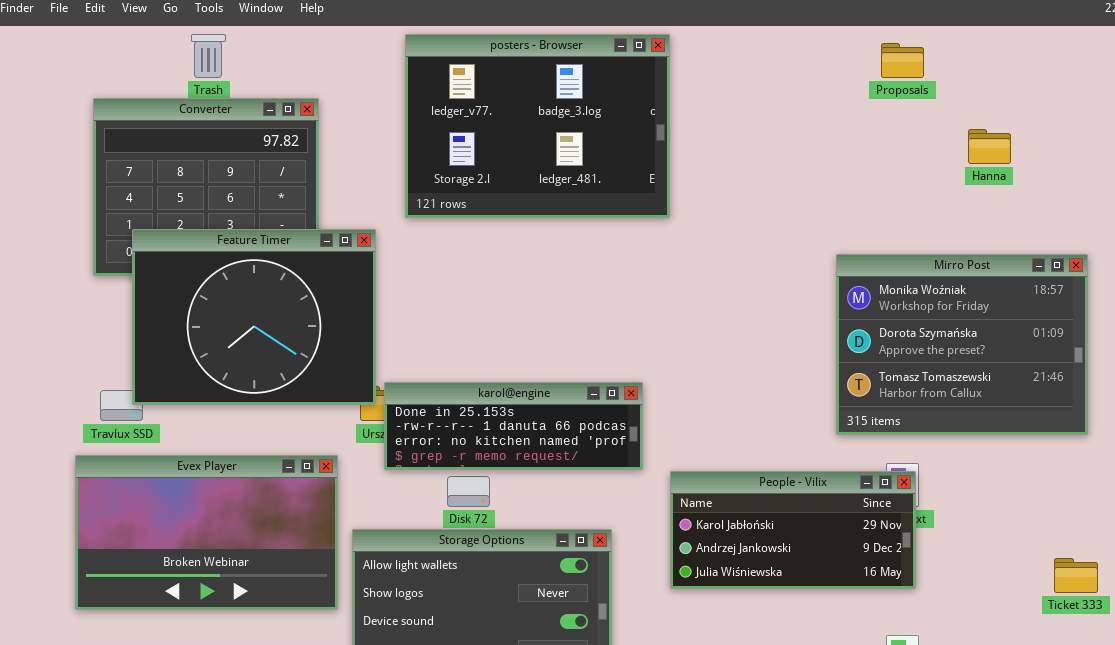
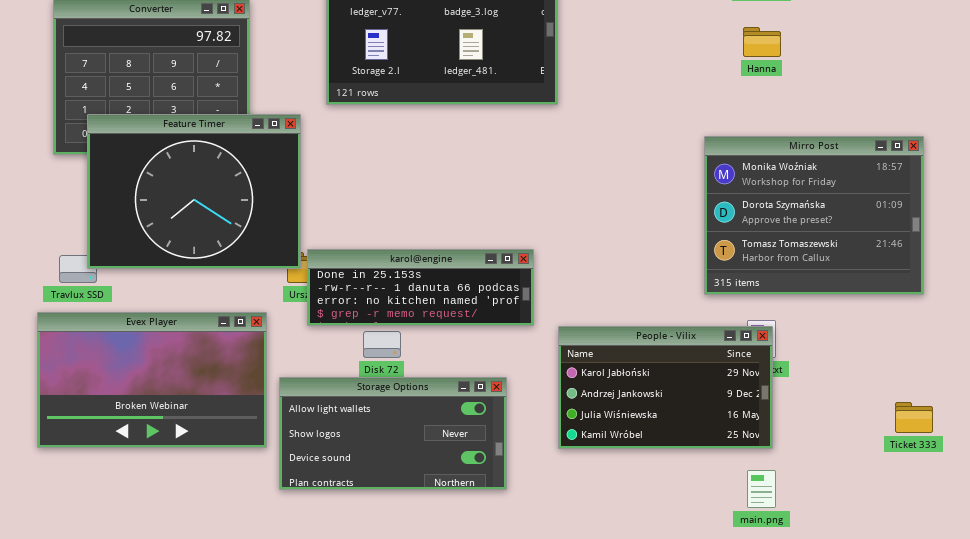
Hanna: [968,129,1011,164] -> [743,27,781,57], moved
People - Vilix: [670,471,916,589] -> [558,326,773,449], resized

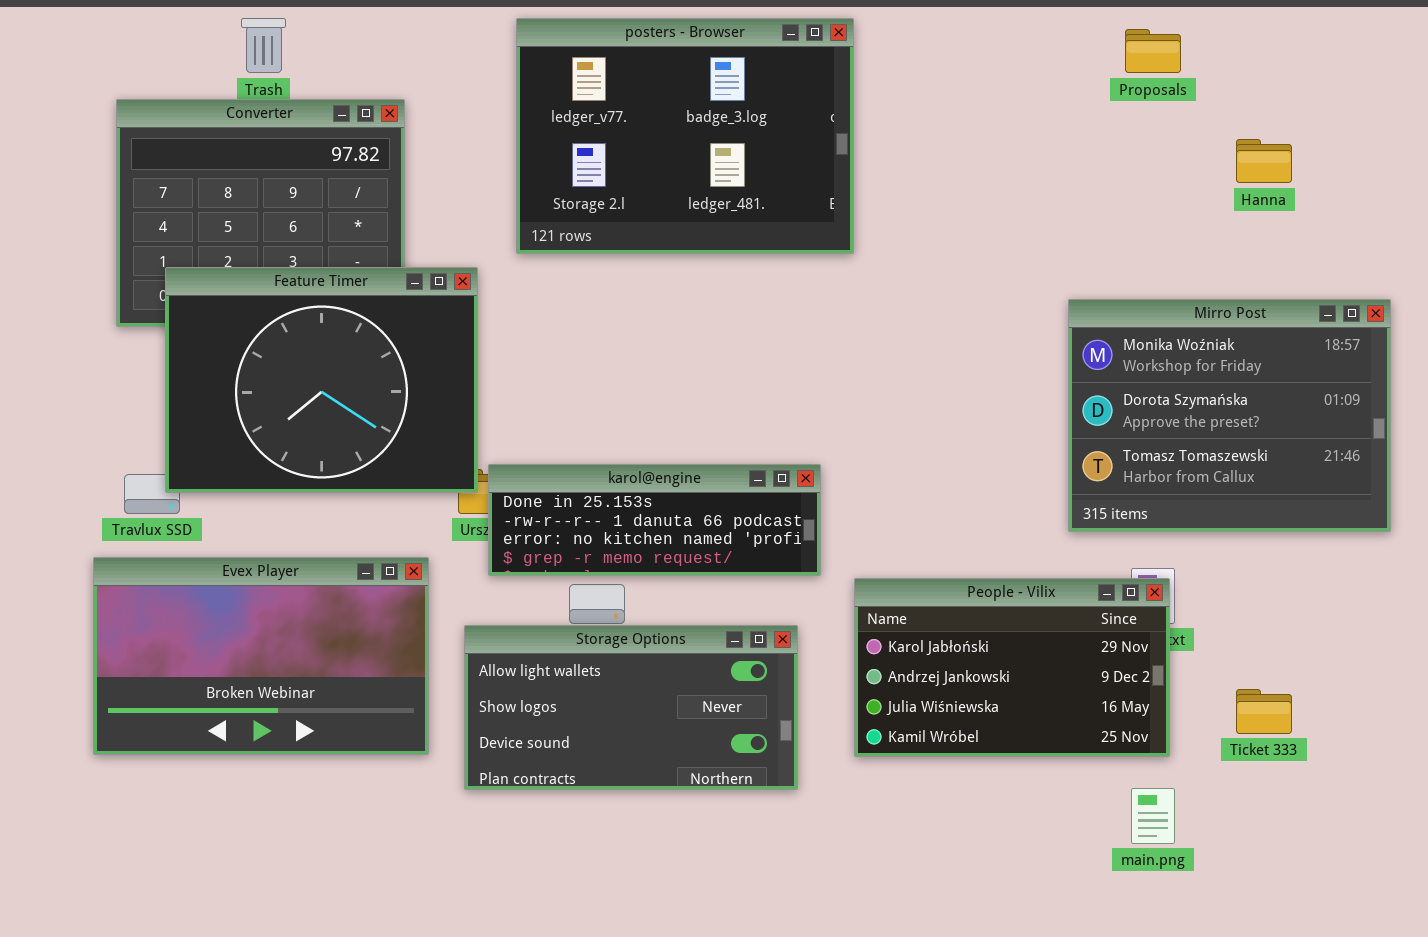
Hanna: [743,27,781,57] -> [1236,139,1292,183], moved
Storage Options: [279,377,507,490] -> [464,625,798,790], moved
Ticket 333: [895,402,933,433] -> [1236,689,1292,734], moved

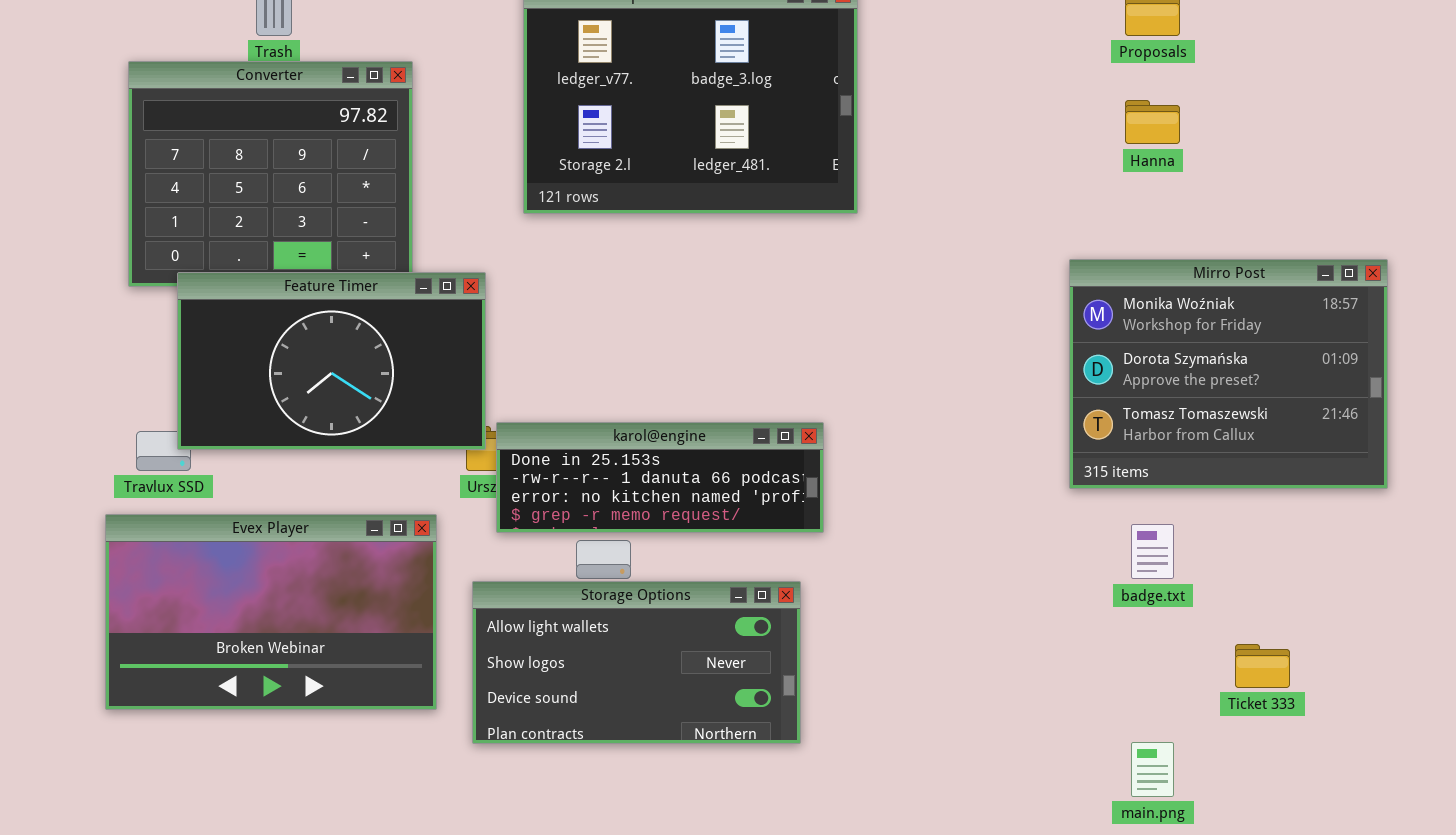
Hanna: [1236,139,1292,183] -> [1125,100,1180,144], moved
Feature Timer: [165,267,478,493] -> [177,272,486,450], resized
People - Vilix: [854,578,1170,757] -> none, closed

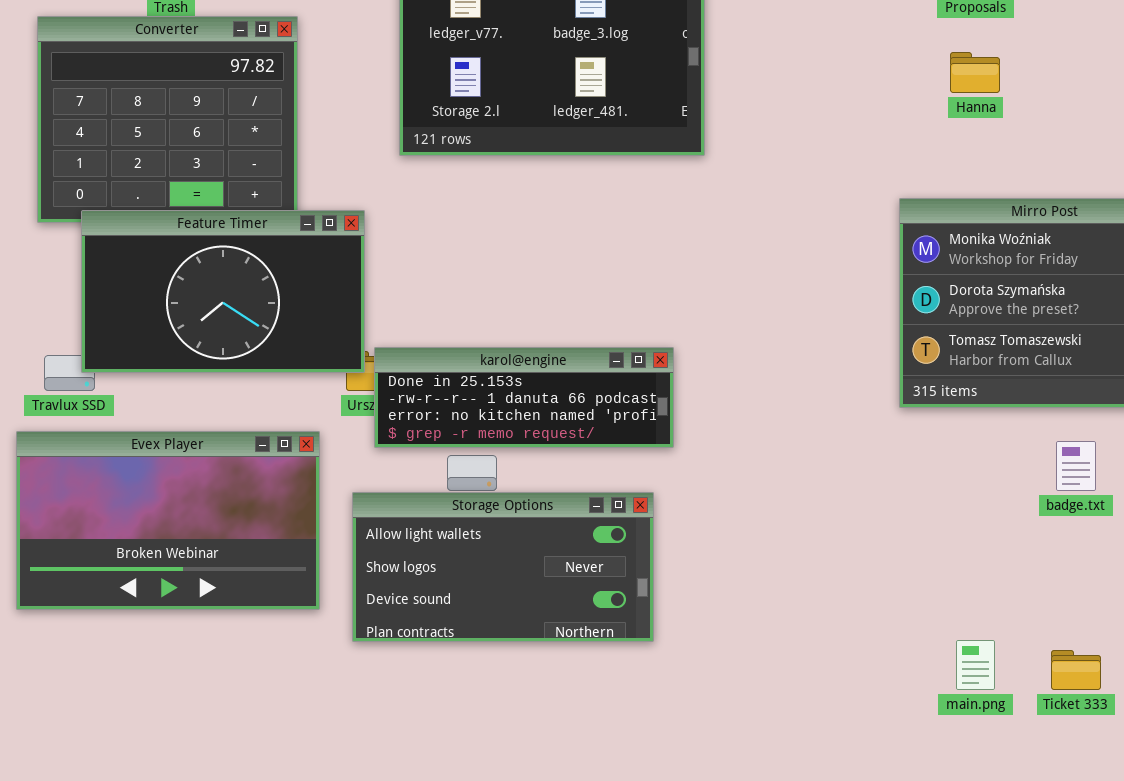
badge.txt: [1131,524,1174,579] -> [1056,441,1096,491], moved
Ticket 333: [1235,644,1290,688] -> [1051,650,1101,690], moved

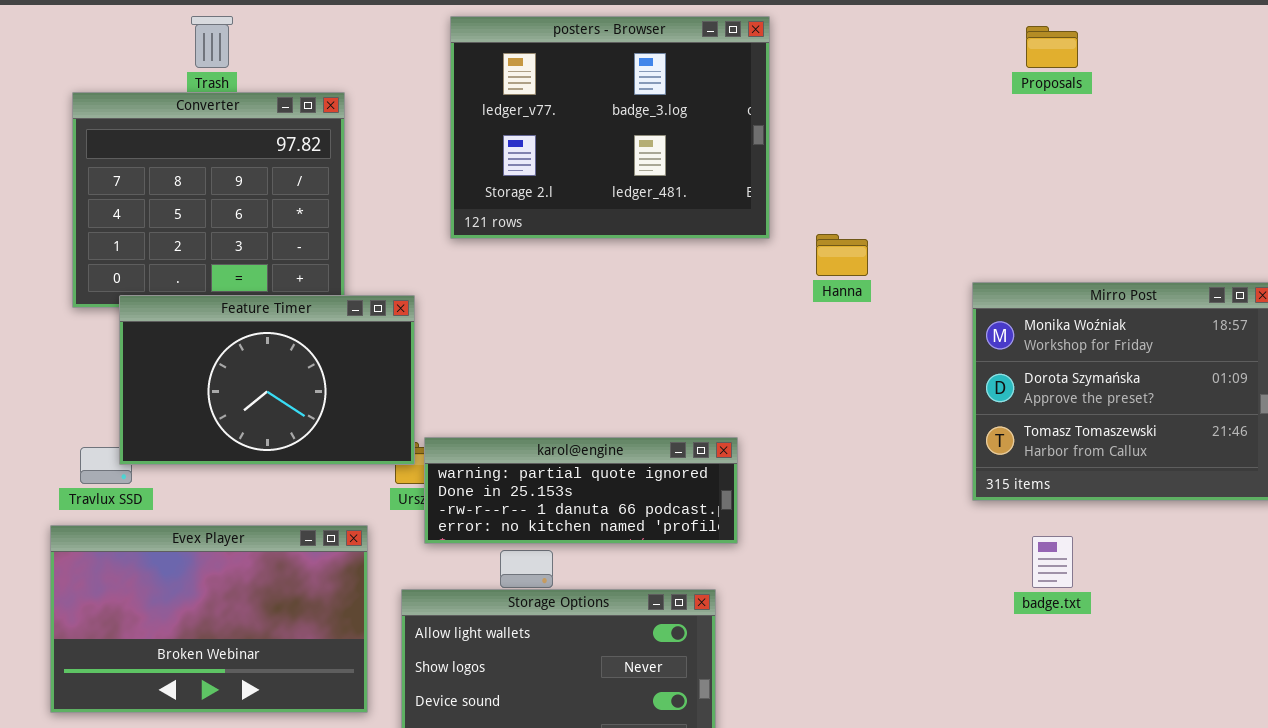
Hanna: [950,52,1000,93] -> [816,234,868,276], moved
karol@engine: [374,347,674,448] -> [424,437,738,544], scrolled up 1 row
badge.txt: [1056,441,1096,491] -> [1032,536,1073,588], moved

